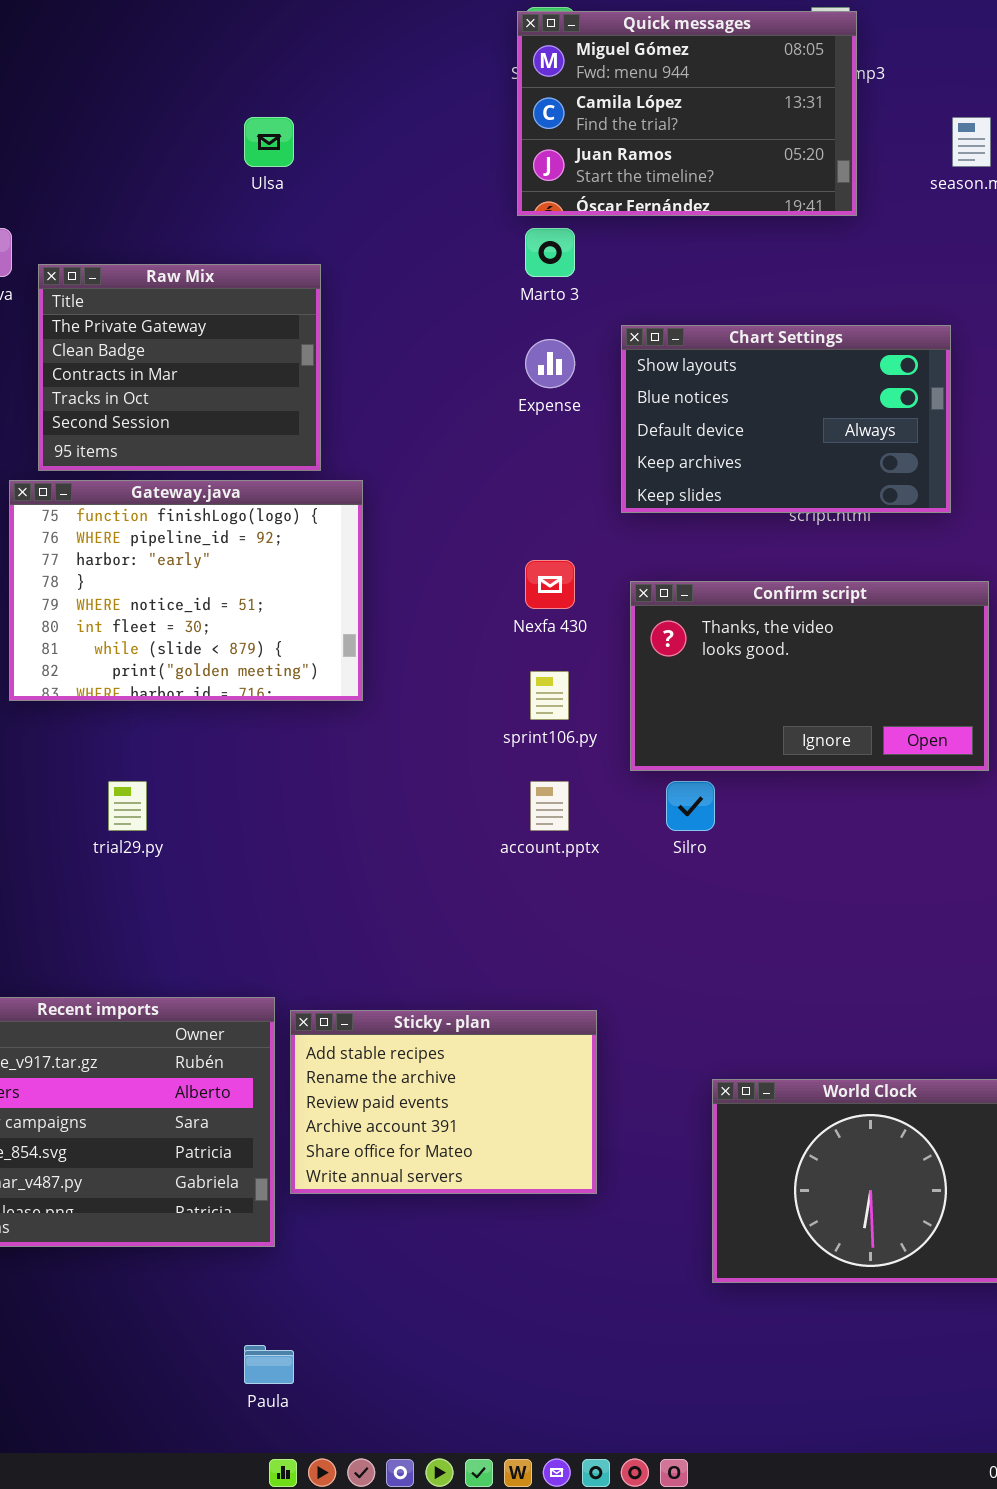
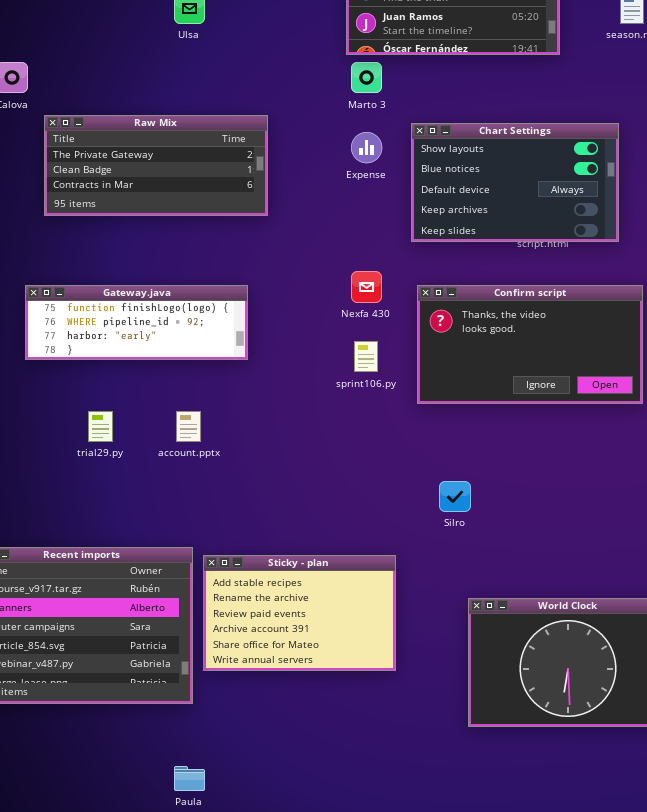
Raw Mix: [38,264,321,471] -> [44,115,268,216], resized
Gateway.java: [9,480,363,701] -> [25,285,248,360], resized
account.pptx: [530,781,569,831] -> [176,411,201,442], moved
Silro: [666,781,715,831] -> [439,481,471,512], moved

